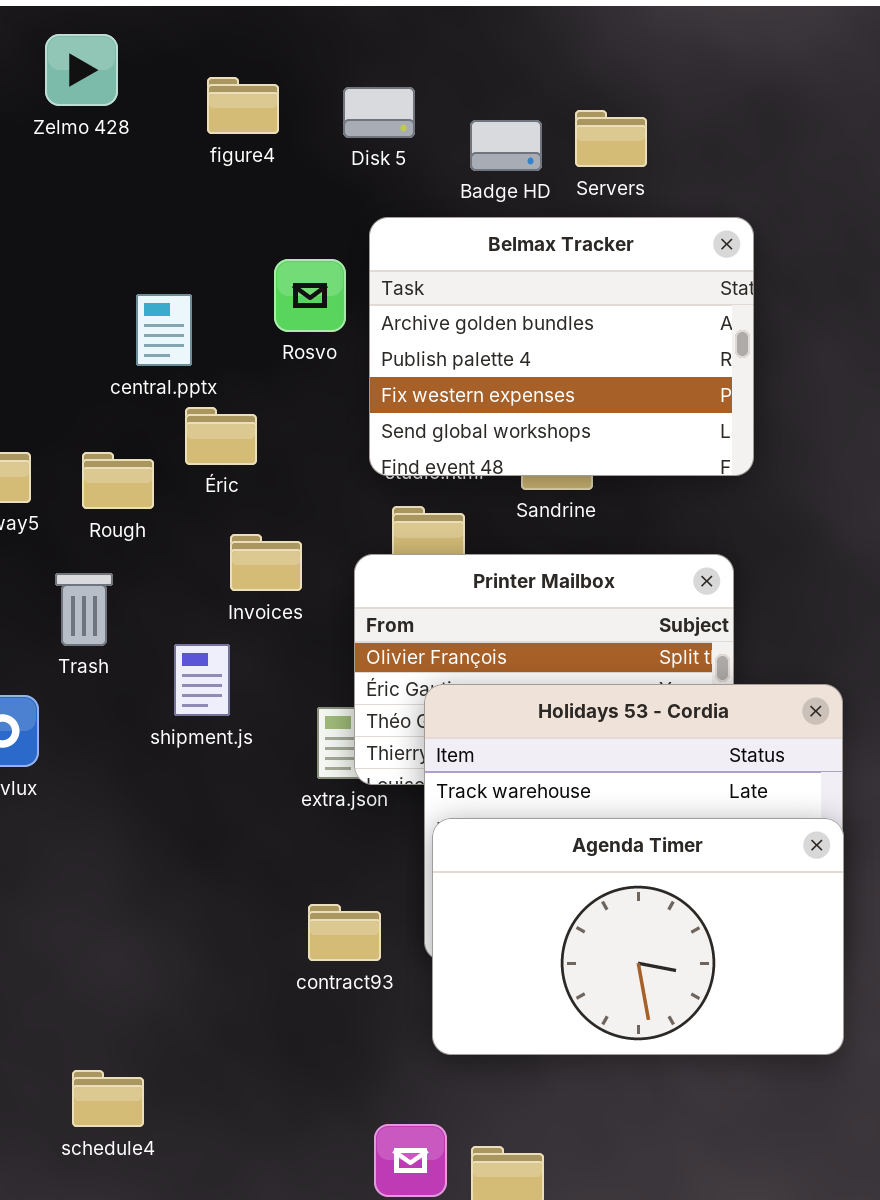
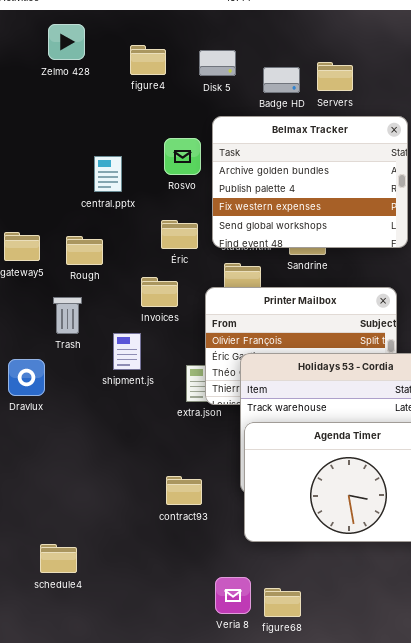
Éric: [185,407,257,465] -> [161,220,198,249], moved
contract93: [308,904,381,961] -> [166,476,202,505], moved
schedule4: [72,1070,144,1127] -> [40,544,77,573], moved

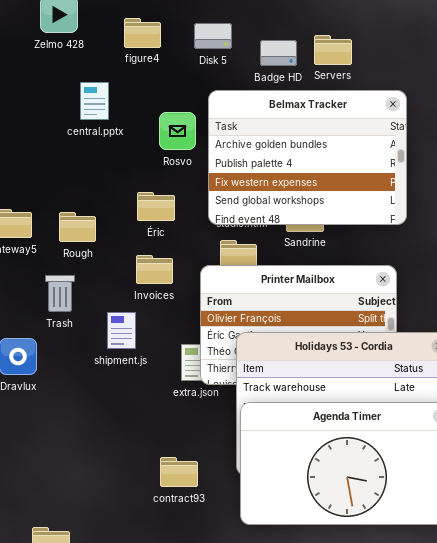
central.pptx: [94,156,122,192] -> [80,82,109,120], moved
Éric: [161,220,198,249] -> [137,192,175,221], moved

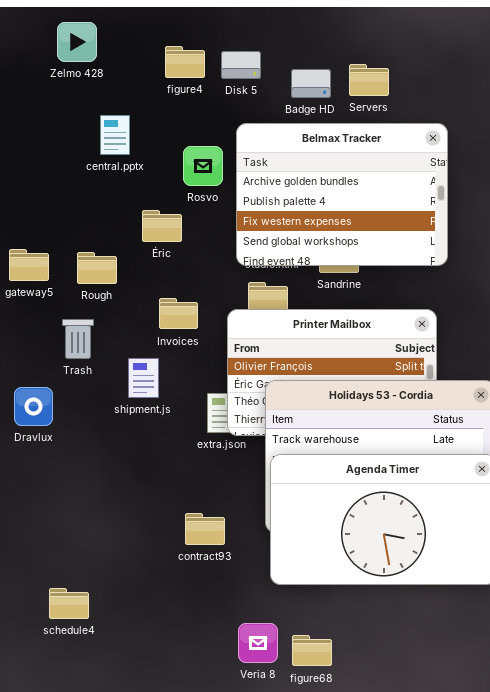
figure4: [124,18,161,48] -> [165,46,205,78], moved
Éric: [137,192,175,221] -> [142,210,182,242], moved

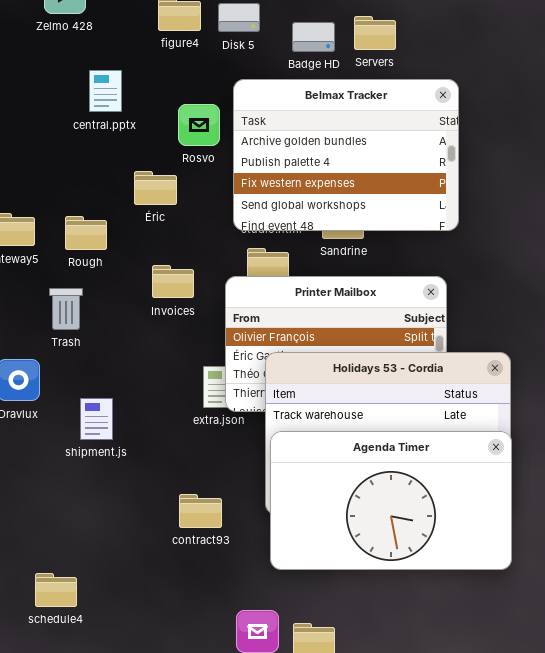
shipment.js: [128,358,159,398] -> [80,398,113,440], moved

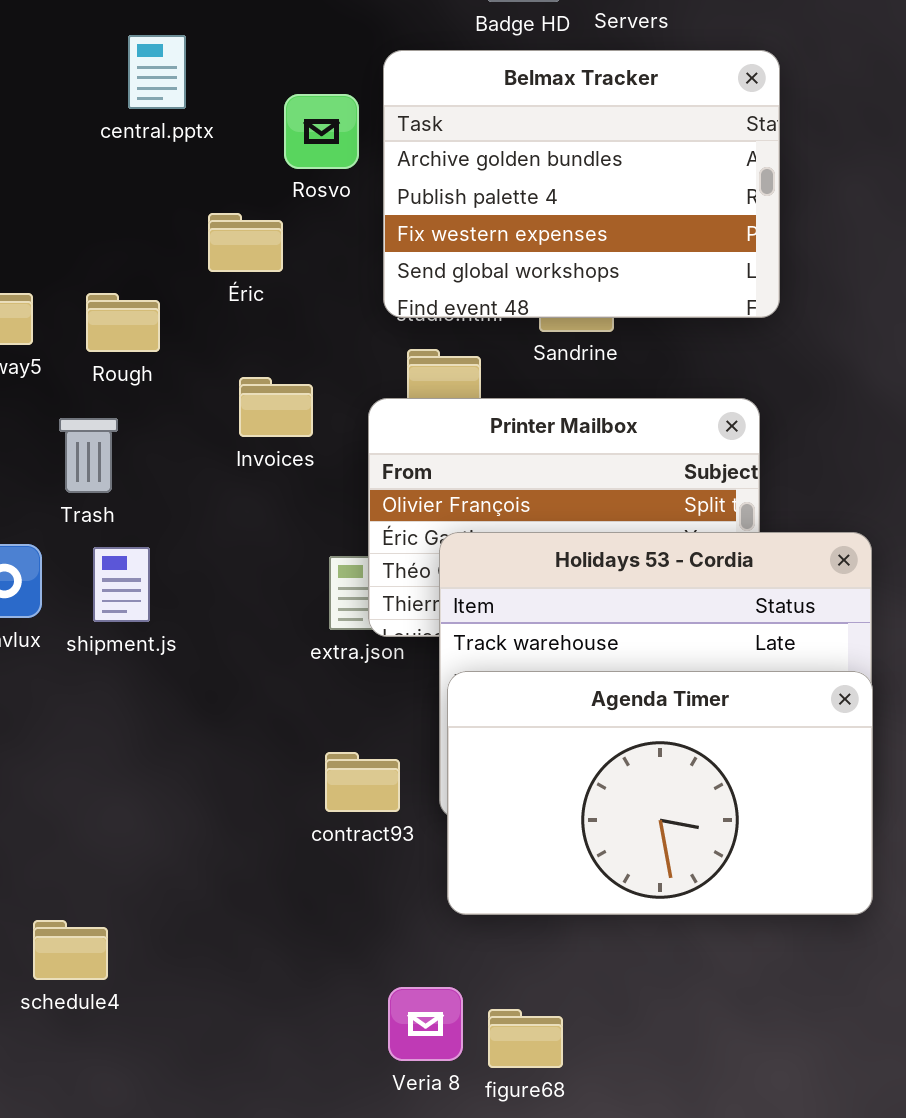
shipment.js: [80,398,113,440] -> [93,547,150,622], moved
contract93: [179,494,222,528] -> [325,752,400,812], moved

